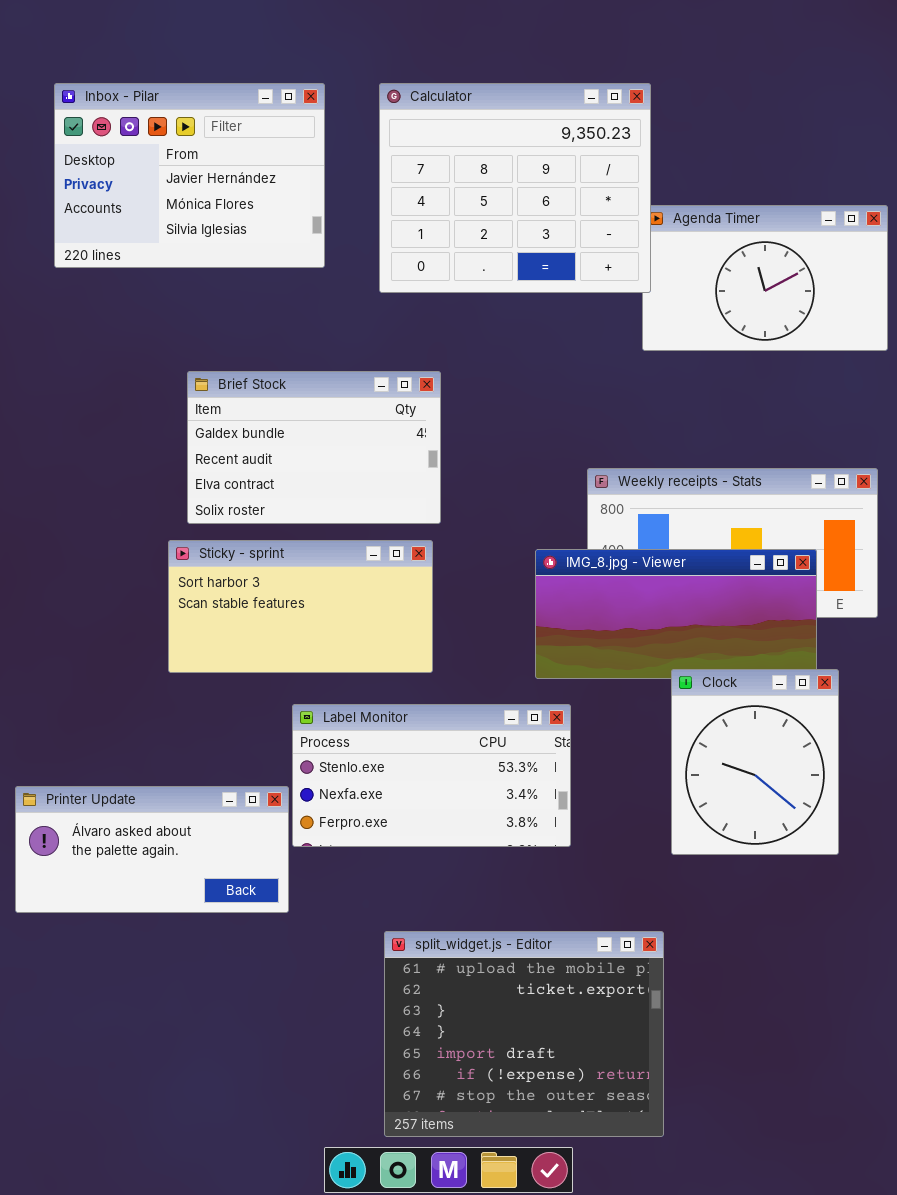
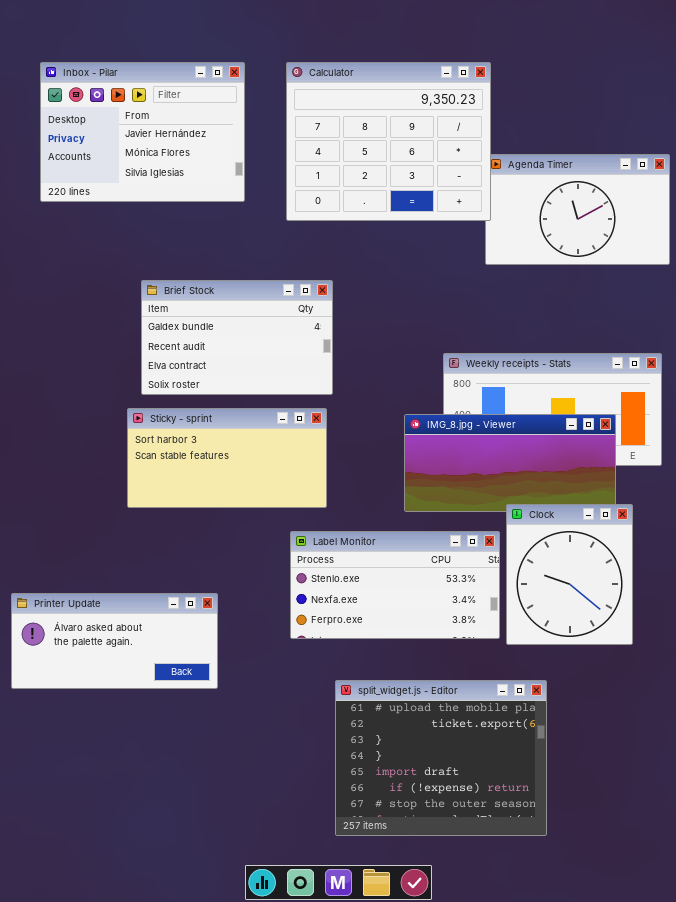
Label Monitor: [292,704,571,847] -> [290,531,500,639], moved
split_widget.js - Editor: [384,931,664,1137] -> [335,680,547,836], moved

